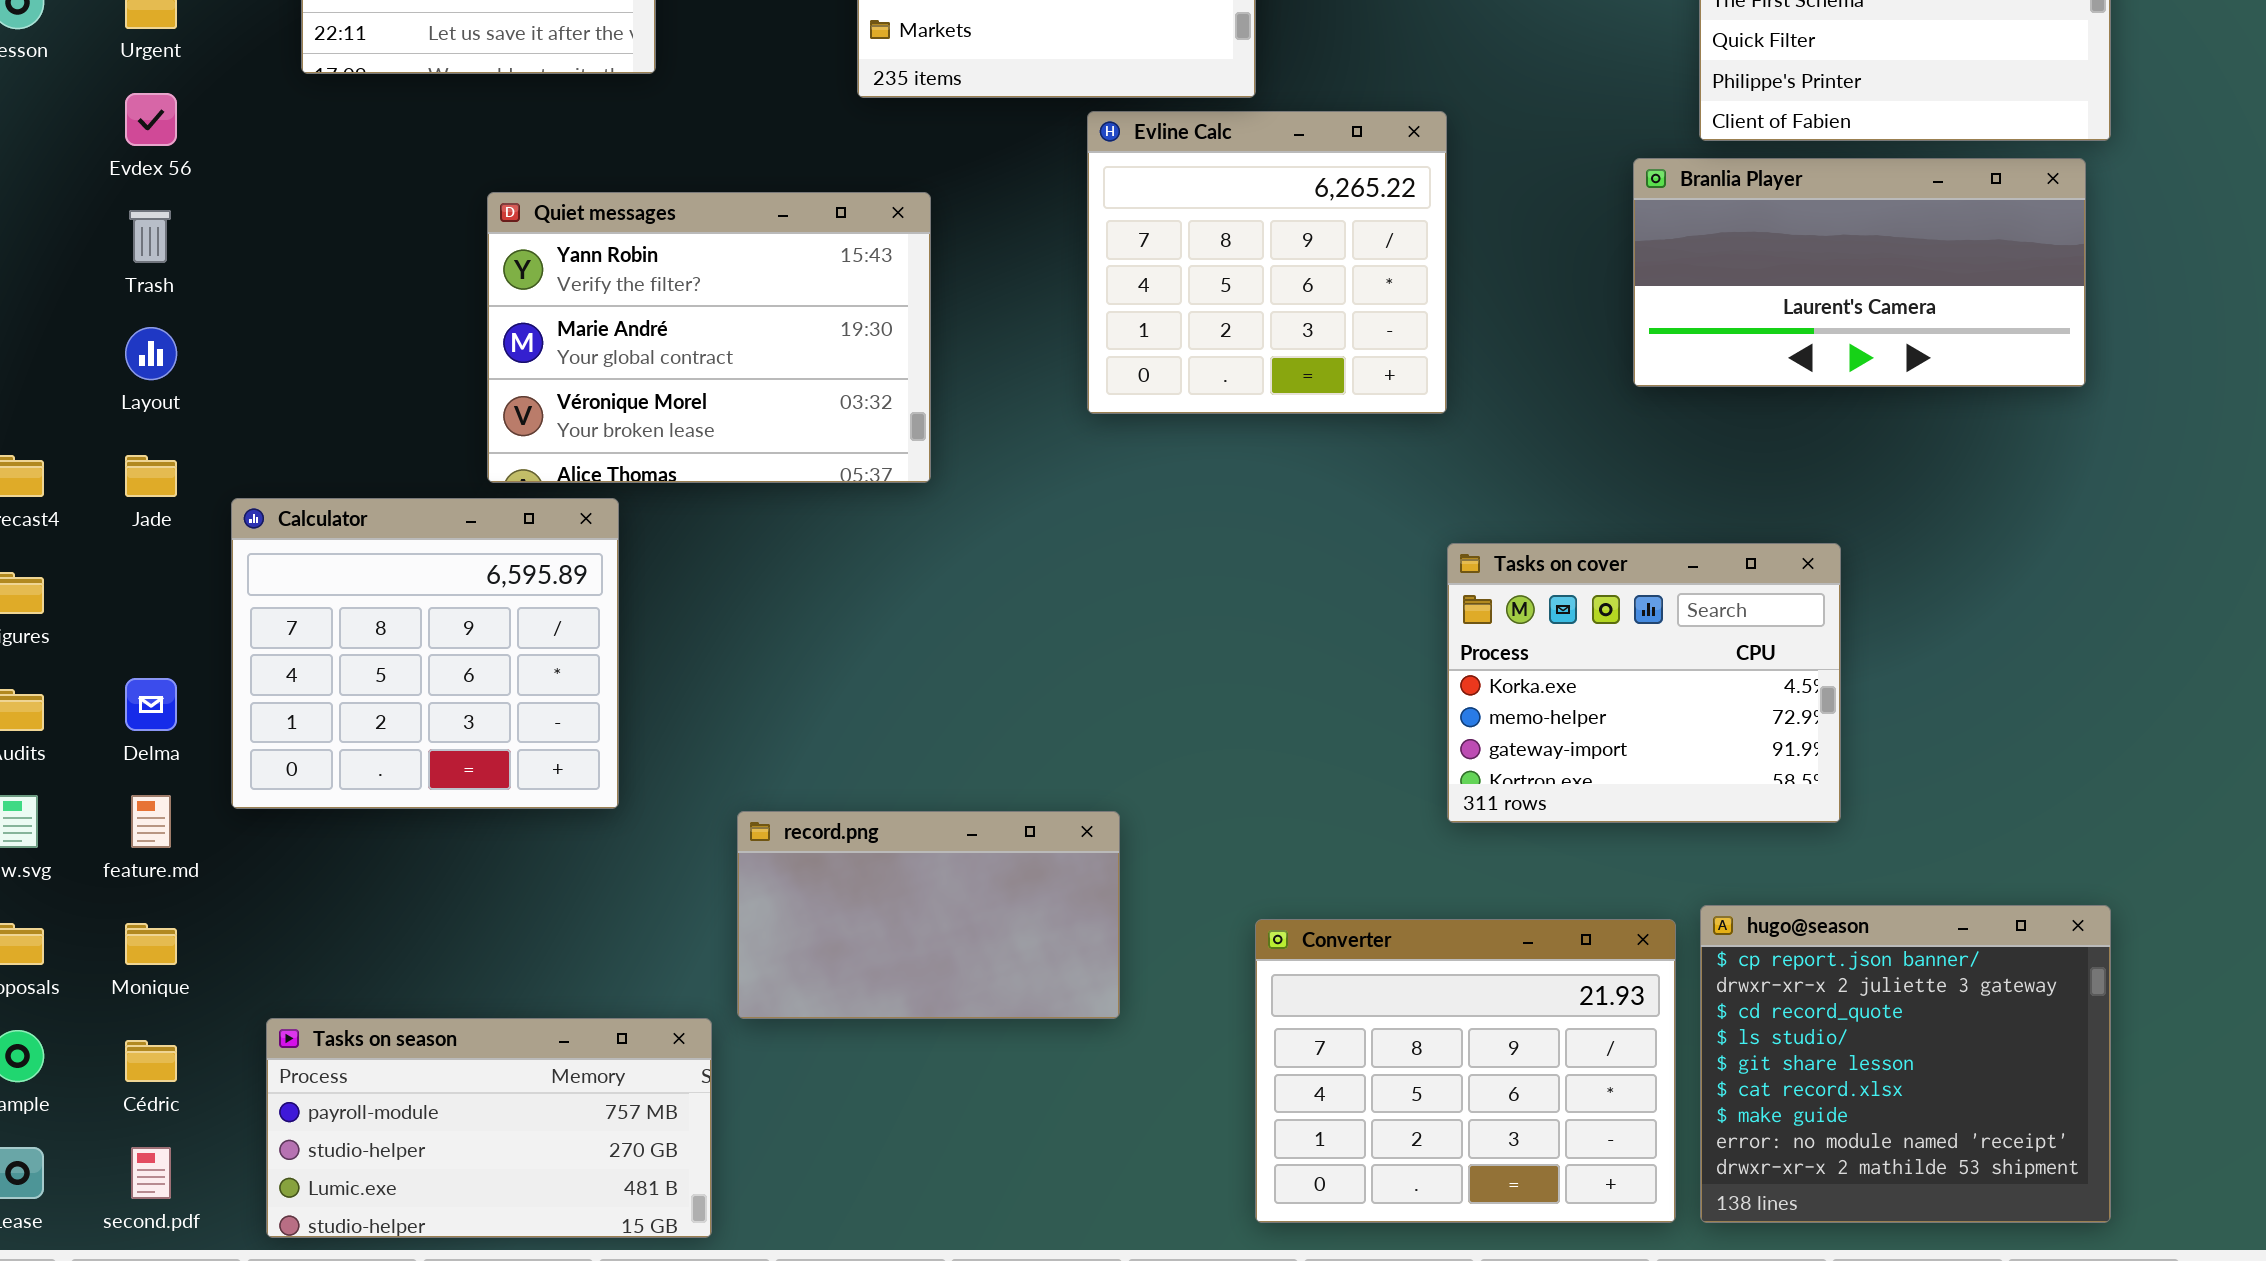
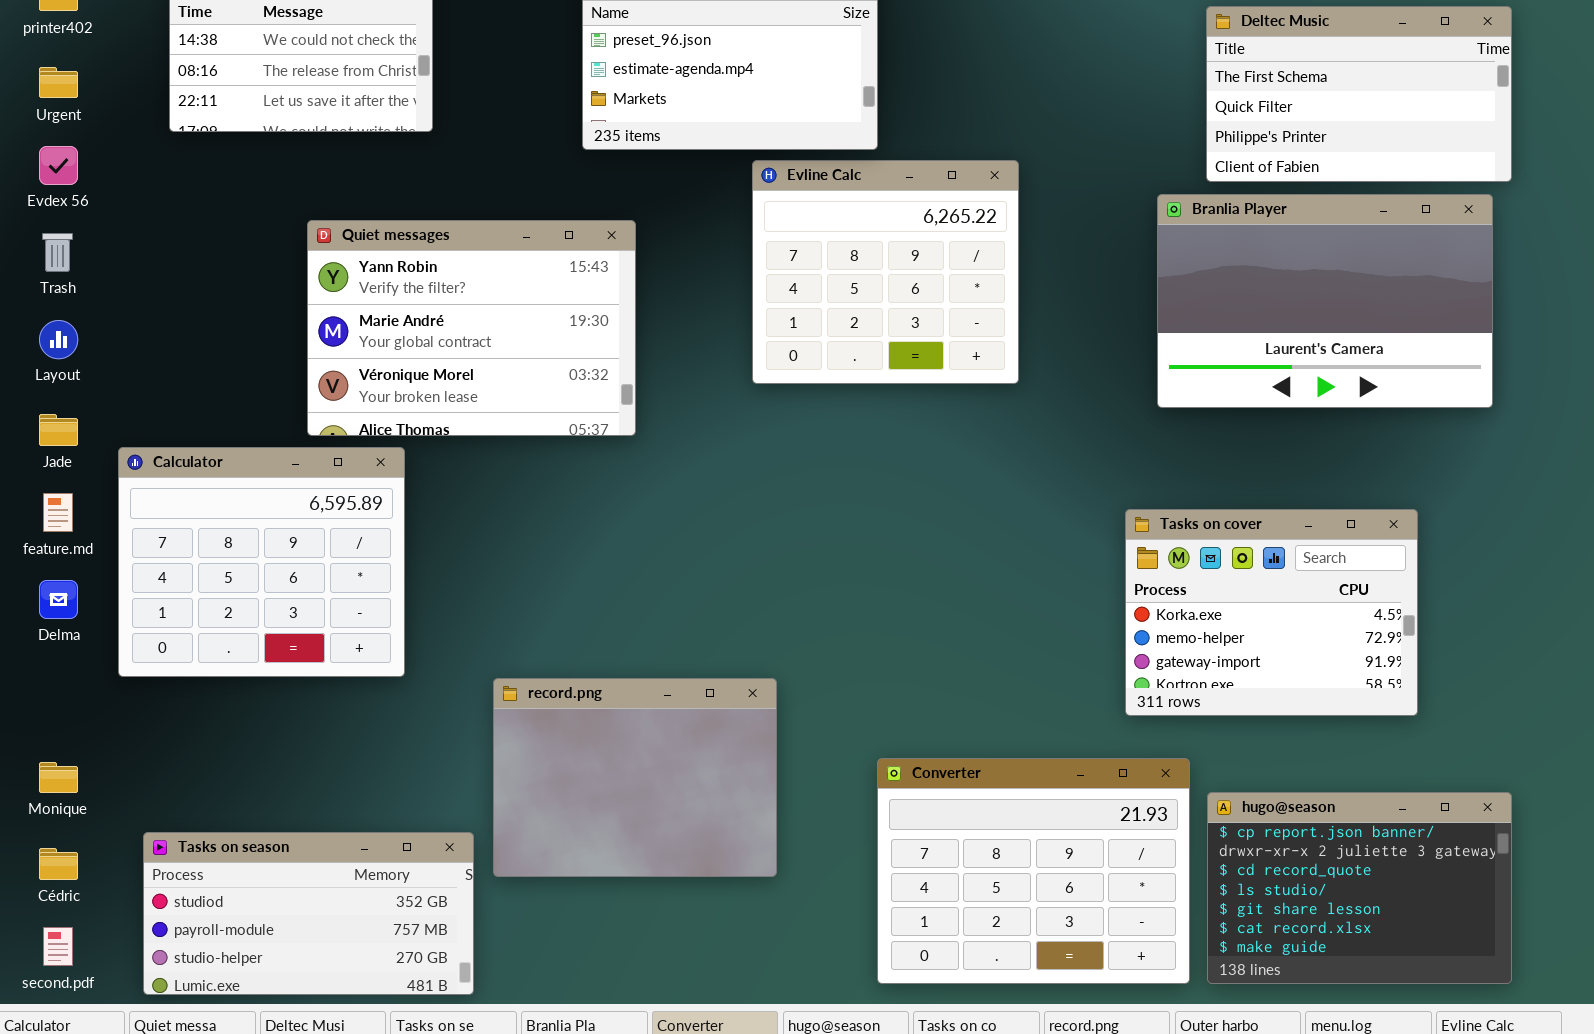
Branlia Player: [1633,158,2086,387] -> [1157,194,1493,408], resized
Tasks on cover: [1447,543,1841,823] -> [1125,509,1418,716], moved
feature.md: [131,795,171,848] -> [43,493,73,532], moved
record.png: [737,811,1120,1019] -> [493,678,777,877], resized
hugo@season: [1700,905,2111,1223] -> [1207,792,1512,984], resized
Tasks on season: [266,1018,712,1238] -> [143,832,474,995], scrolled up 1 row

